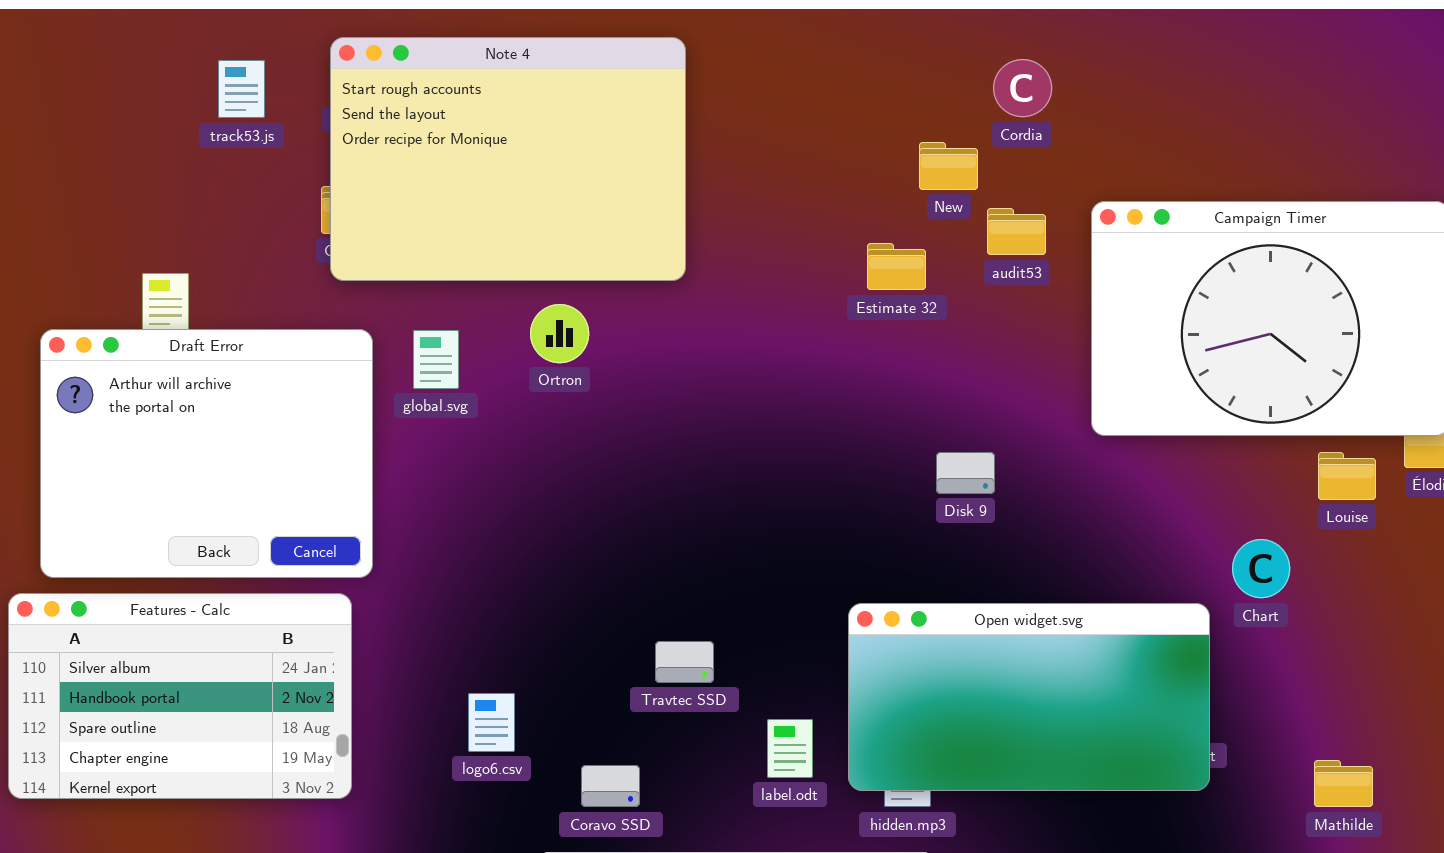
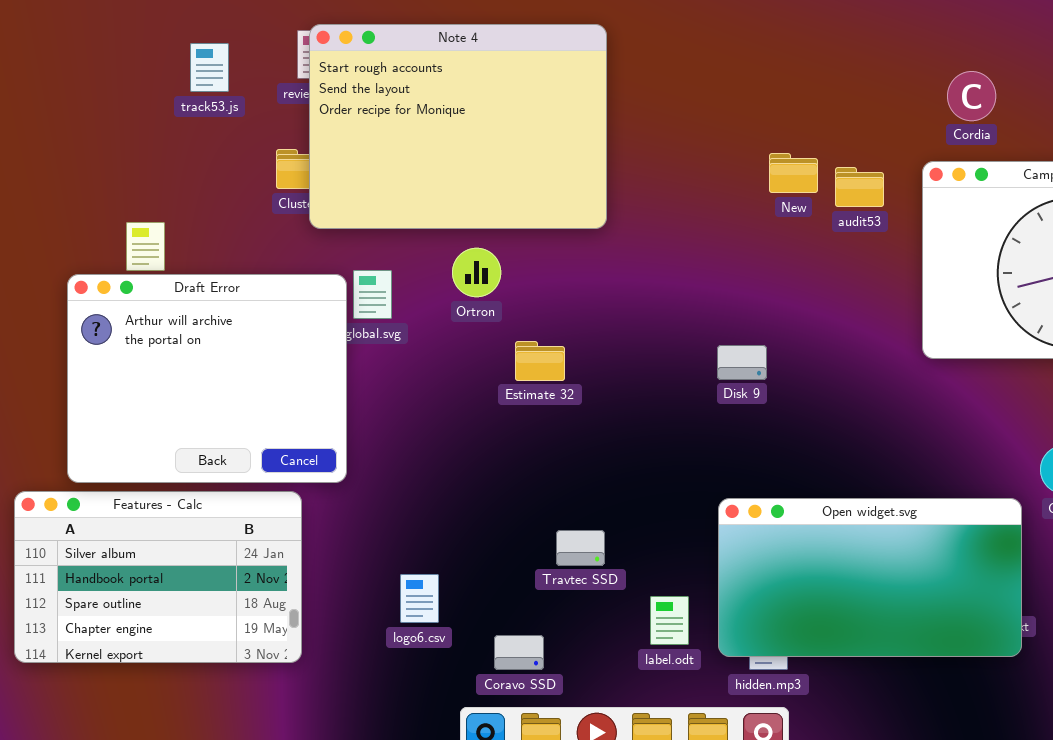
Note 4: [330,37,686,281] -> [309,24,607,229], moved
Cordia: [993,59,1052,117] -> [947,71,996,121], moved
New: [919,142,978,190] -> [769,153,818,193], moved
Estimate 32: [867,243,926,290] -> [515,341,565,381], moved
Draft Error: [40,329,373,578] -> [67,274,347,483], moved
Disk 9: [936,452,995,494] -> [717,345,767,380], moved

